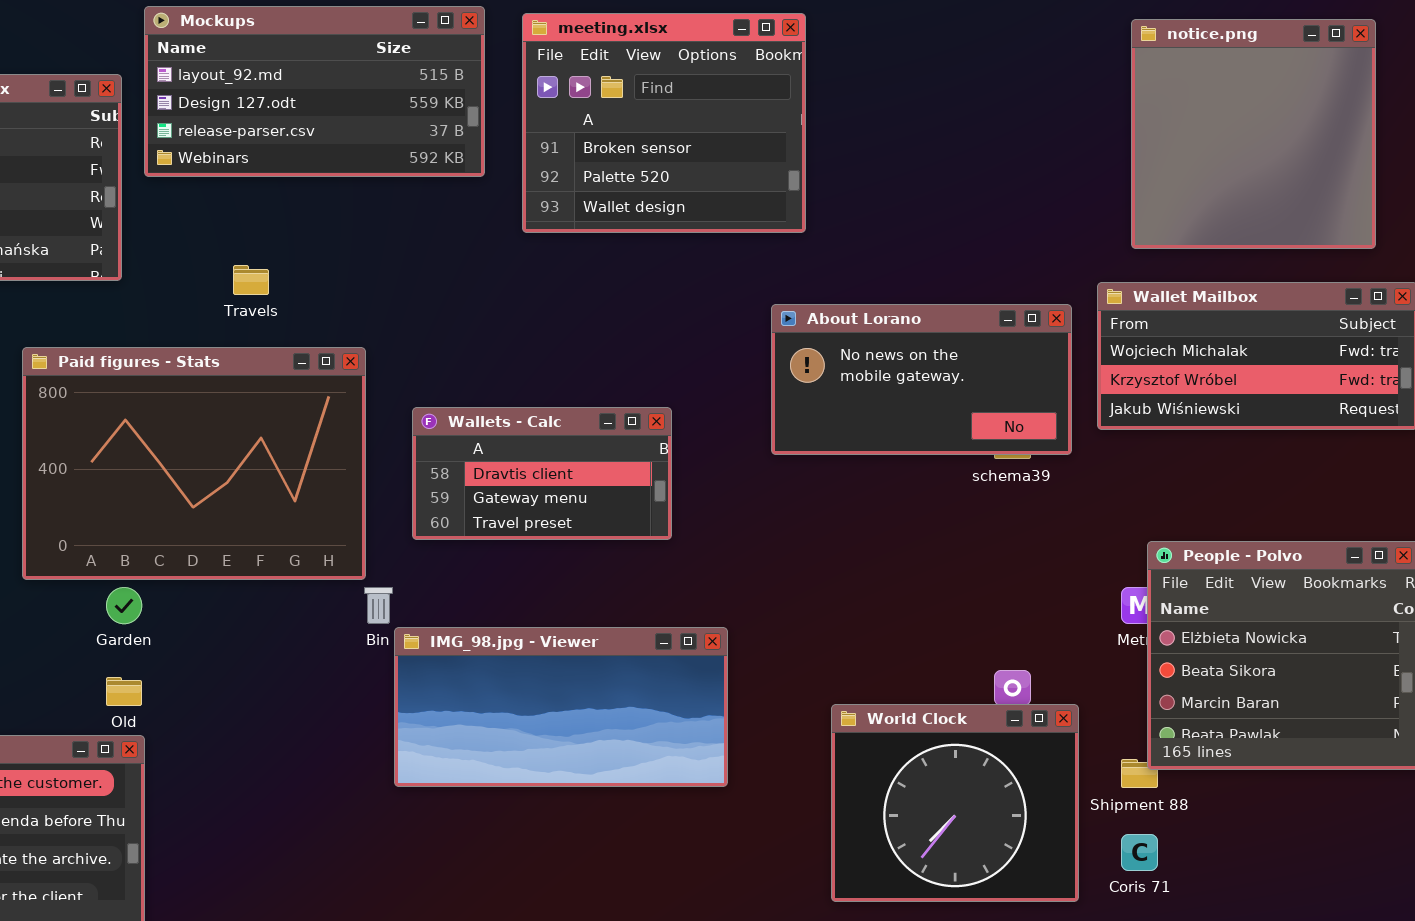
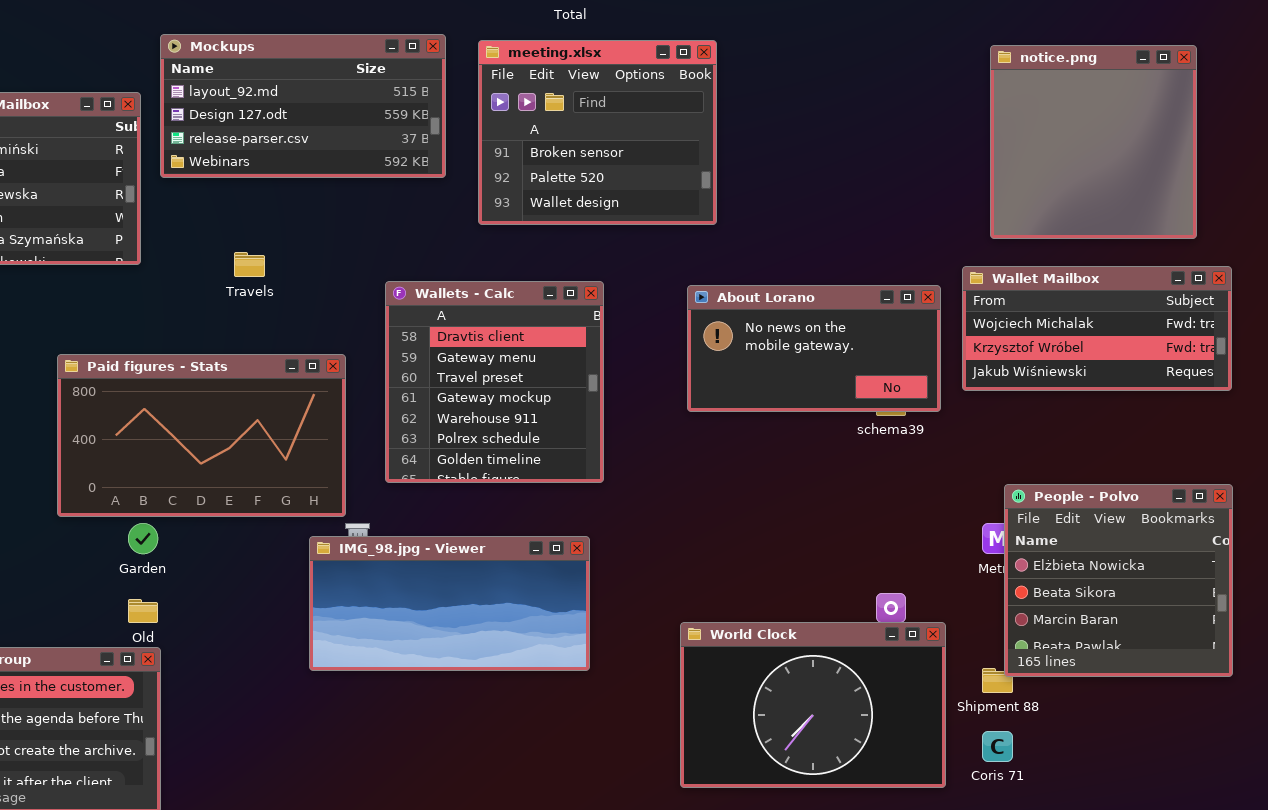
Paid figures - Stats: [22,347,366,580] -> [57,354,346,517], resized
Wallets - Calc: [412,407,672,540] -> [385,281,604,483], resized
IMG_98.jpg - Viewer: [394,627,728,787] -> [309,536,590,671], moved
World Clock: [831,704,1079,902] -> [680,622,946,788], resized

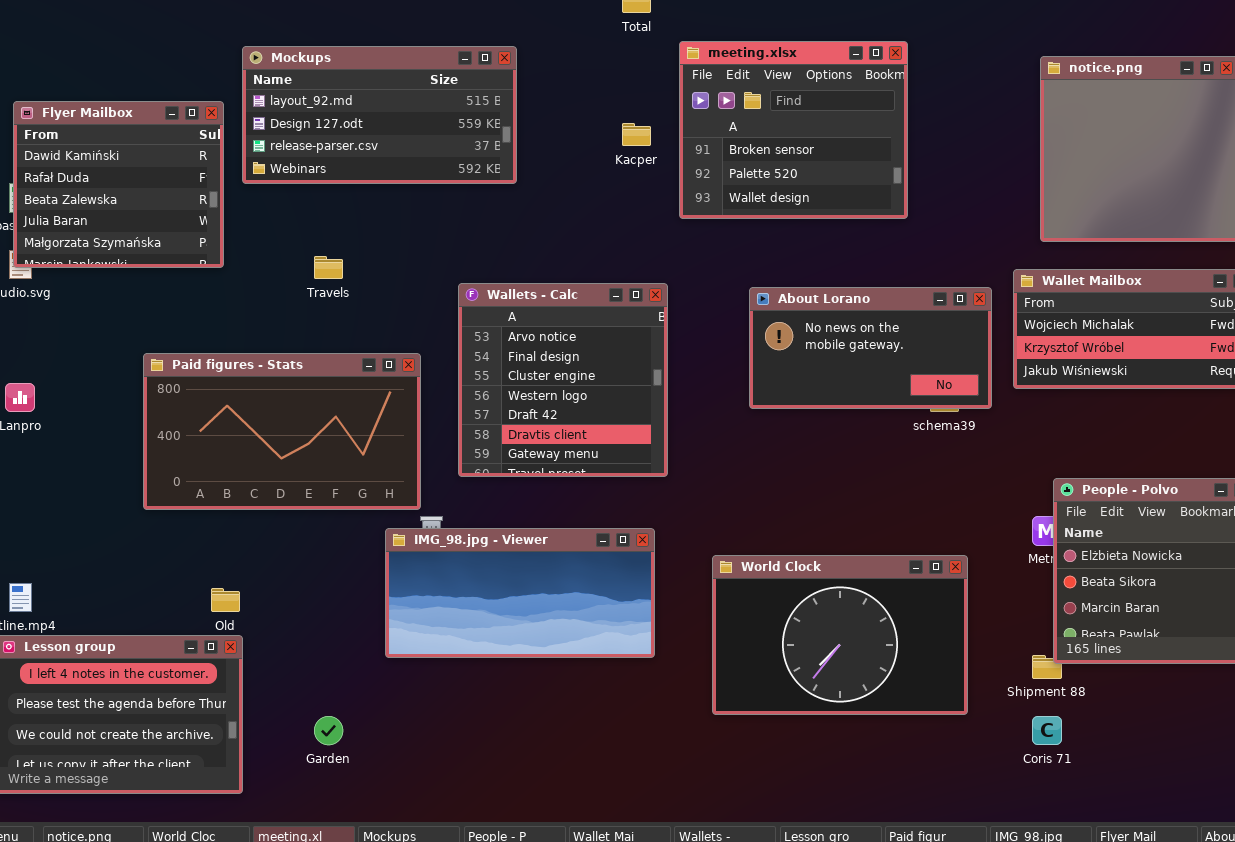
meeting.xlsx: [478,40,717,225] -> [679,41,908,219], moved
Wallets - Calc: [385,281,604,483] -> [458,283,668,477], scrolled up 5 rows
Garden: [128,523,158,554] -> [314,716,343,745], moved
World Clock: [680,622,946,788] -> [712,555,968,715], moved

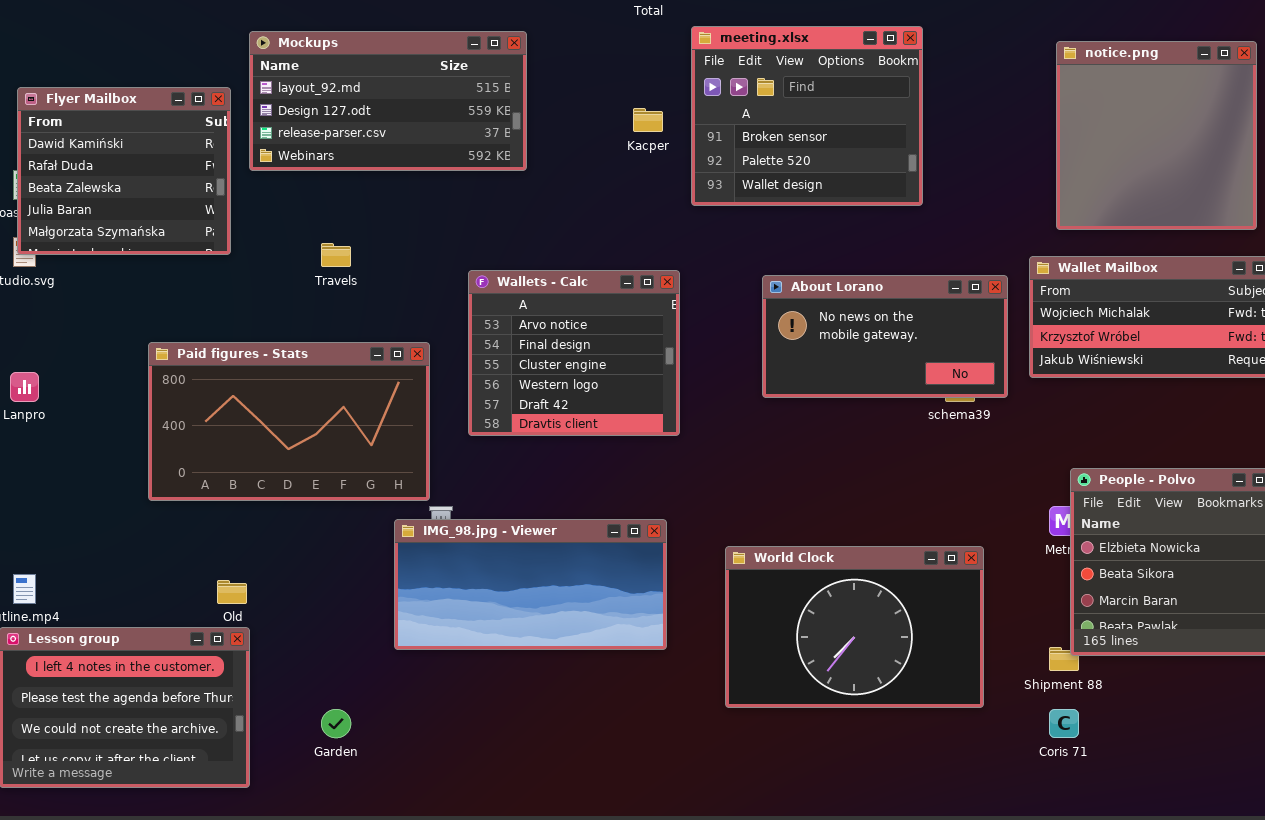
Wallets - Calc: [458,283,668,477] -> [468,270,680,436], resized

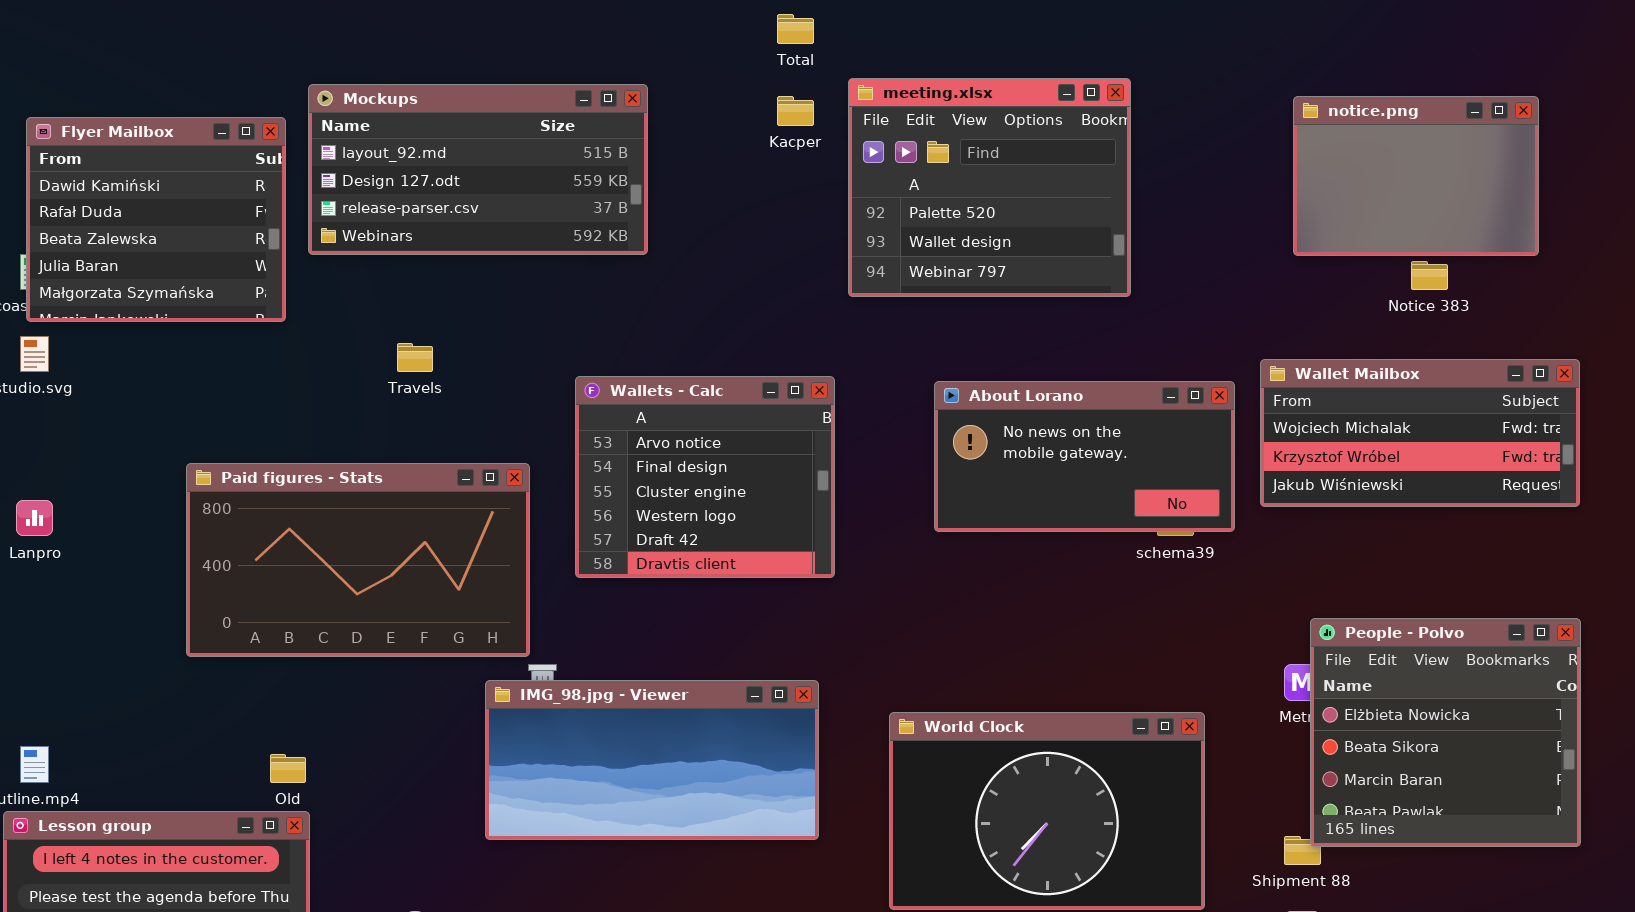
meeting.xlsx: [691,26,923,206] -> [848,78,1131,297], scrolled down 1 row
notice.png: [1056,41,1257,230] -> [1293,96,1539,256], resized
Flyer Mailbox: [17,87,231,255] -> [26,117,286,322], moved
Kacper: [633,108,663,132] -> [777,96,814,126], moved

